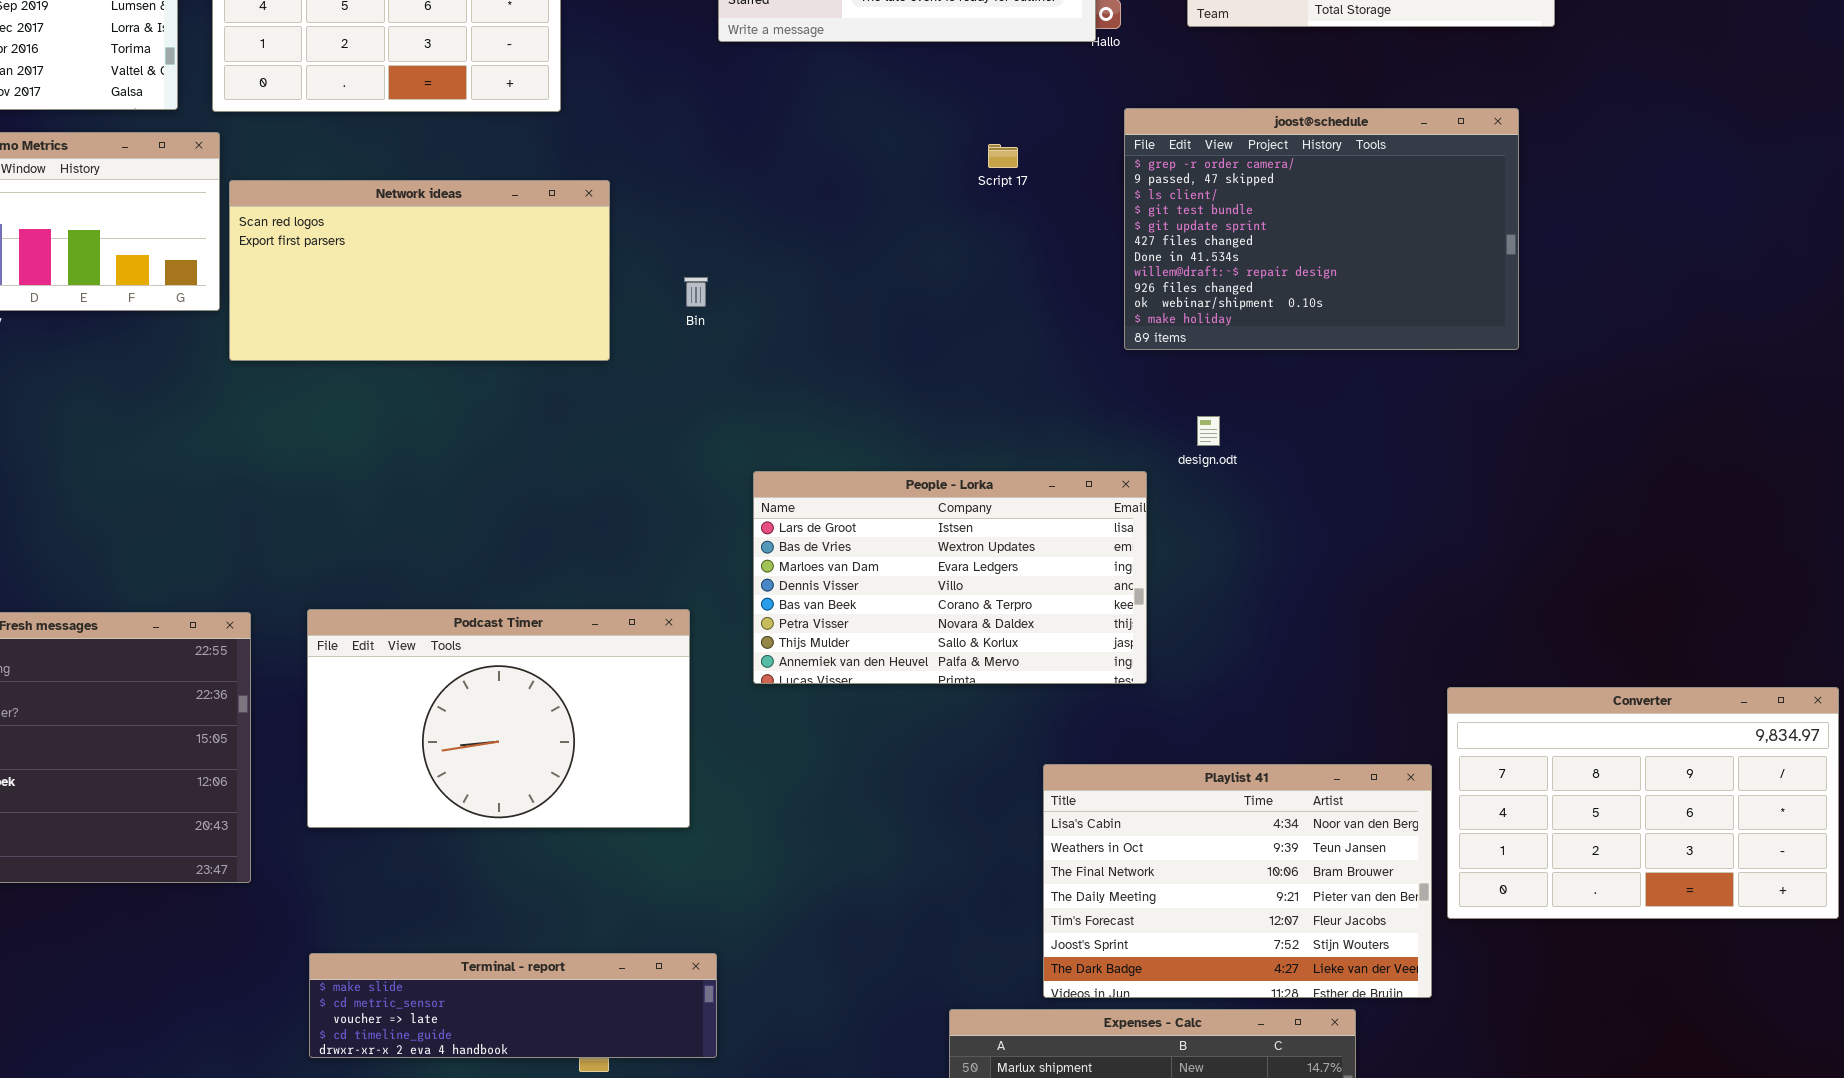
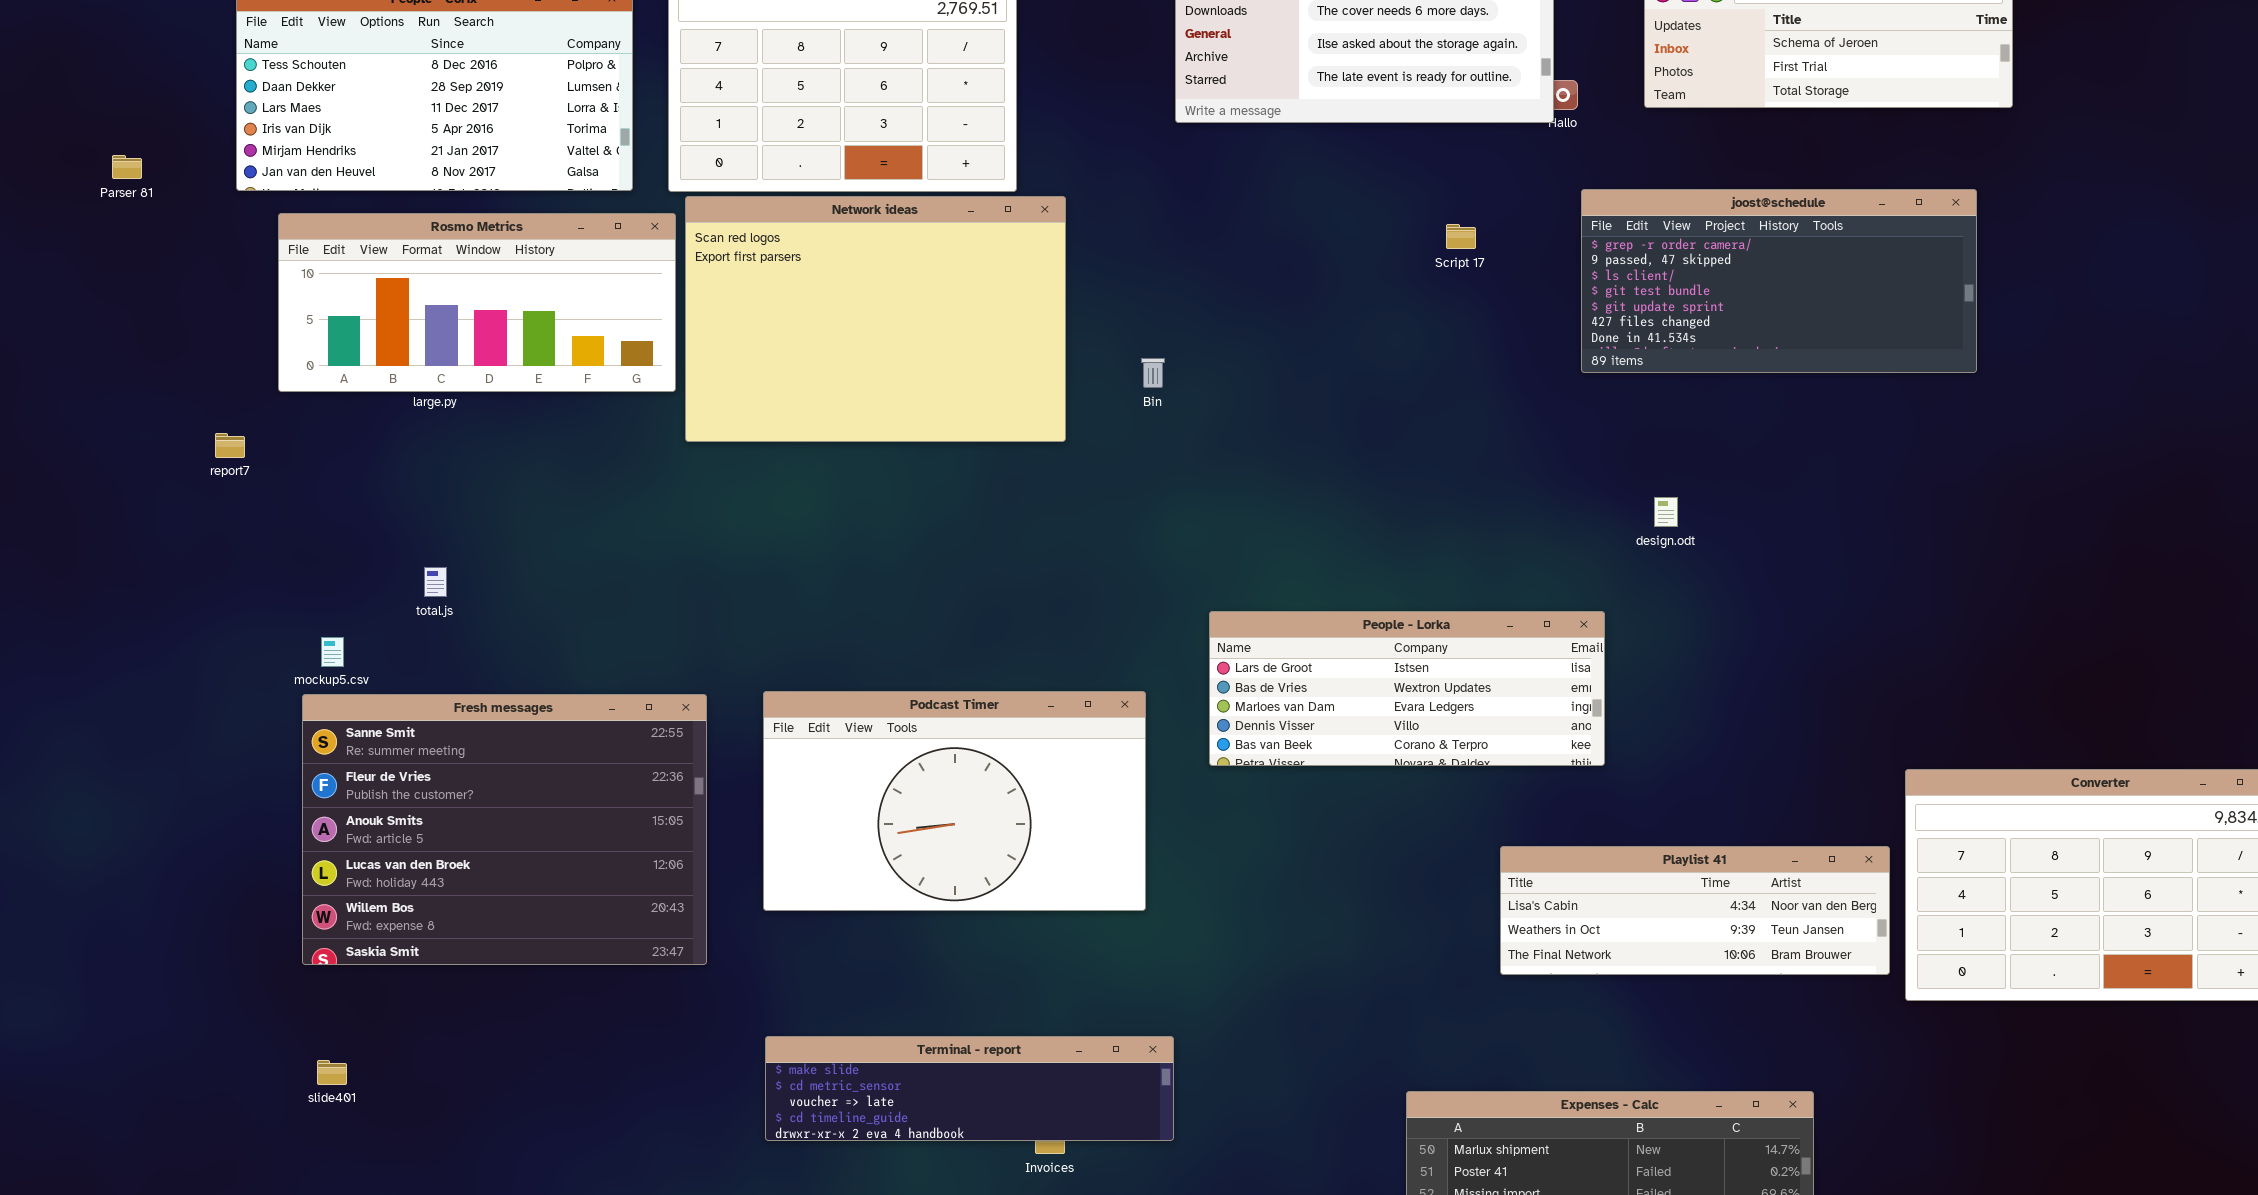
joost@schedule: [1124,108,1519,350] -> [1581,189,1977,373], resized
Network ideas: [229,180,610,361] -> [685,196,1066,442], resized
People - Lorka: [753,471,1147,684] -> [1209,611,1605,766], resized
Playlist 41: [1043,764,1432,998] -> [1500,846,1890,975], resized

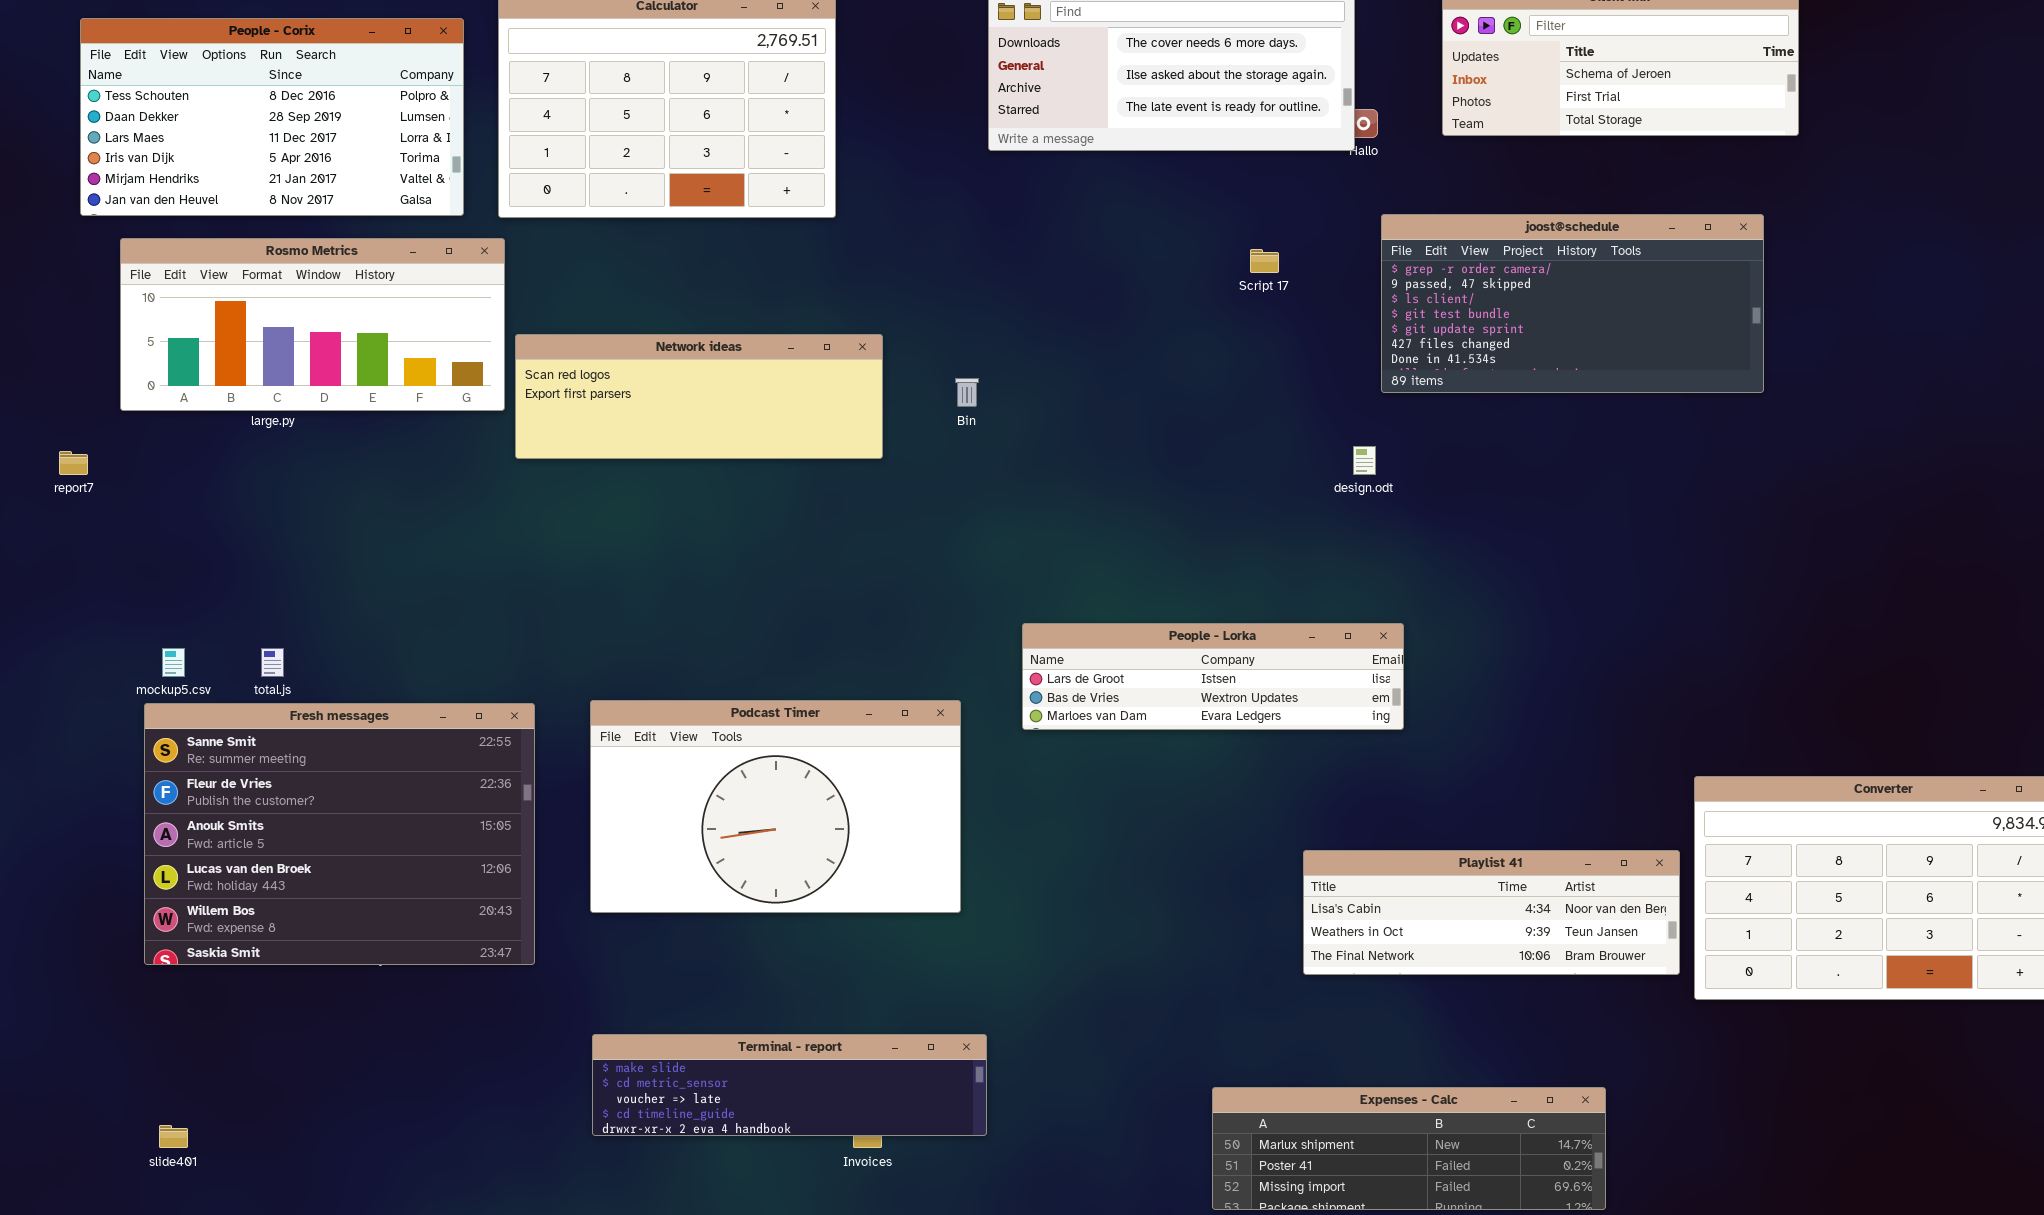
Network ideas: [685,196,1066,442] -> [515,334,883,459], resized
design.odt: [1654,497,1678,527] -> [1353,446,1376,475], moved
total.js: [424,567,447,597] -> [261,648,284,677], moved
People - Lorka: [1209,611,1605,766] -> [1022,623,1404,730], resized
slide401: [317,1060,347,1085] -> [159,1125,188,1148], moved

